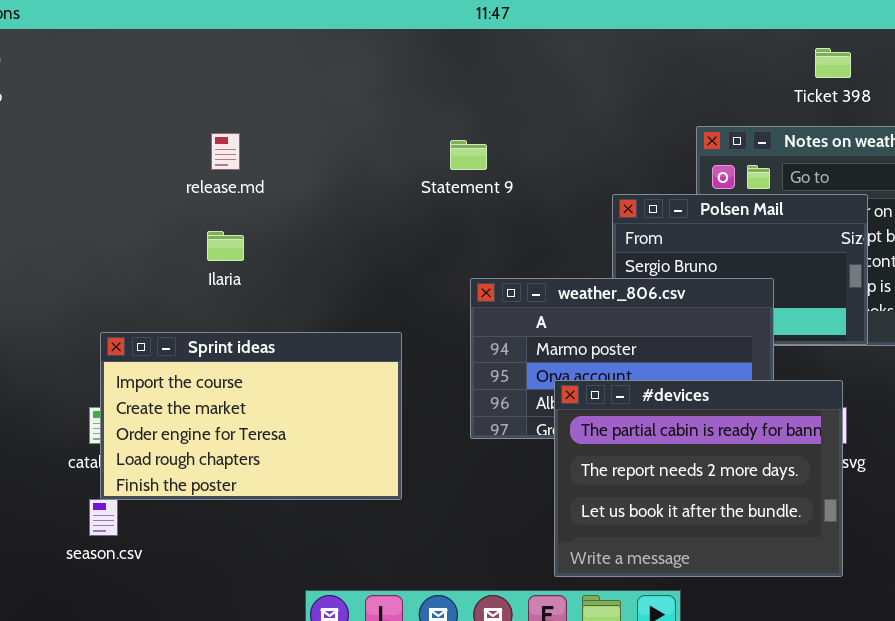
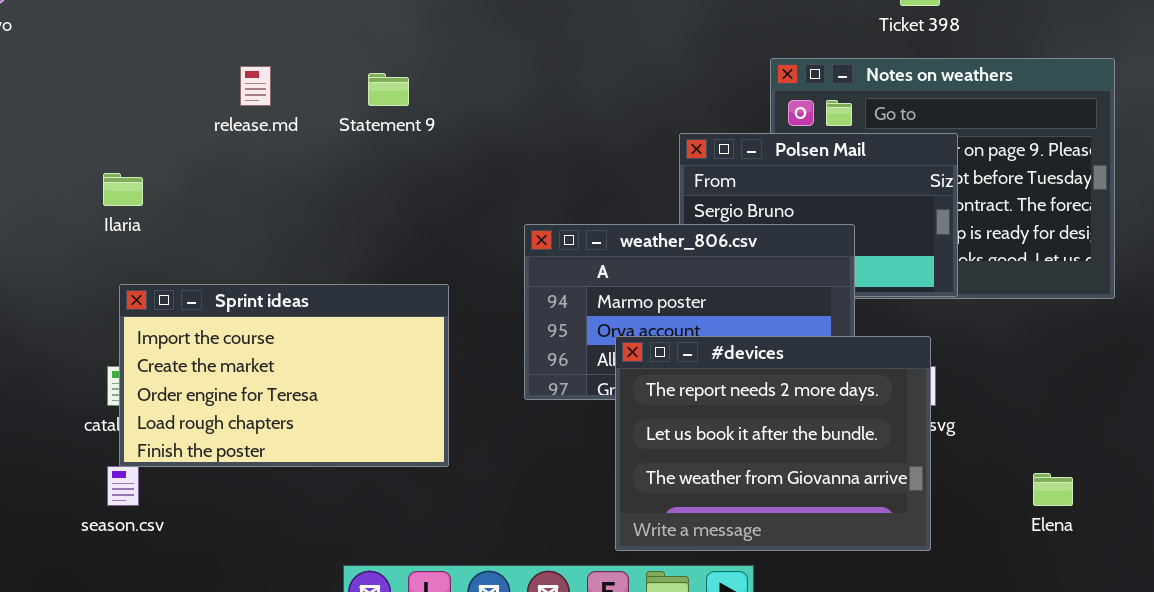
Statement 9: [450,140,487,170] -> [368,73,409,106], moved
Ilaria: [207,231,244,261] -> [103,173,143,206], moved
#devices: [554,380,843,577] -> [615,336,931,551], scrolled down 1 row

